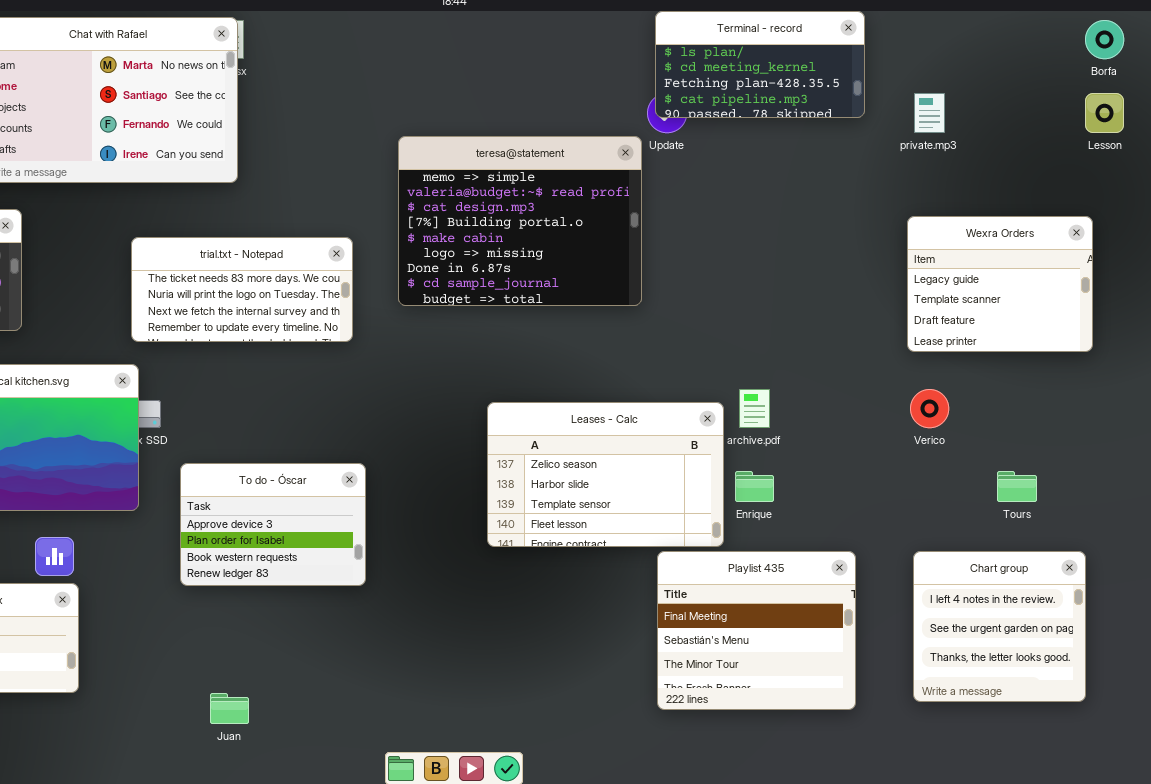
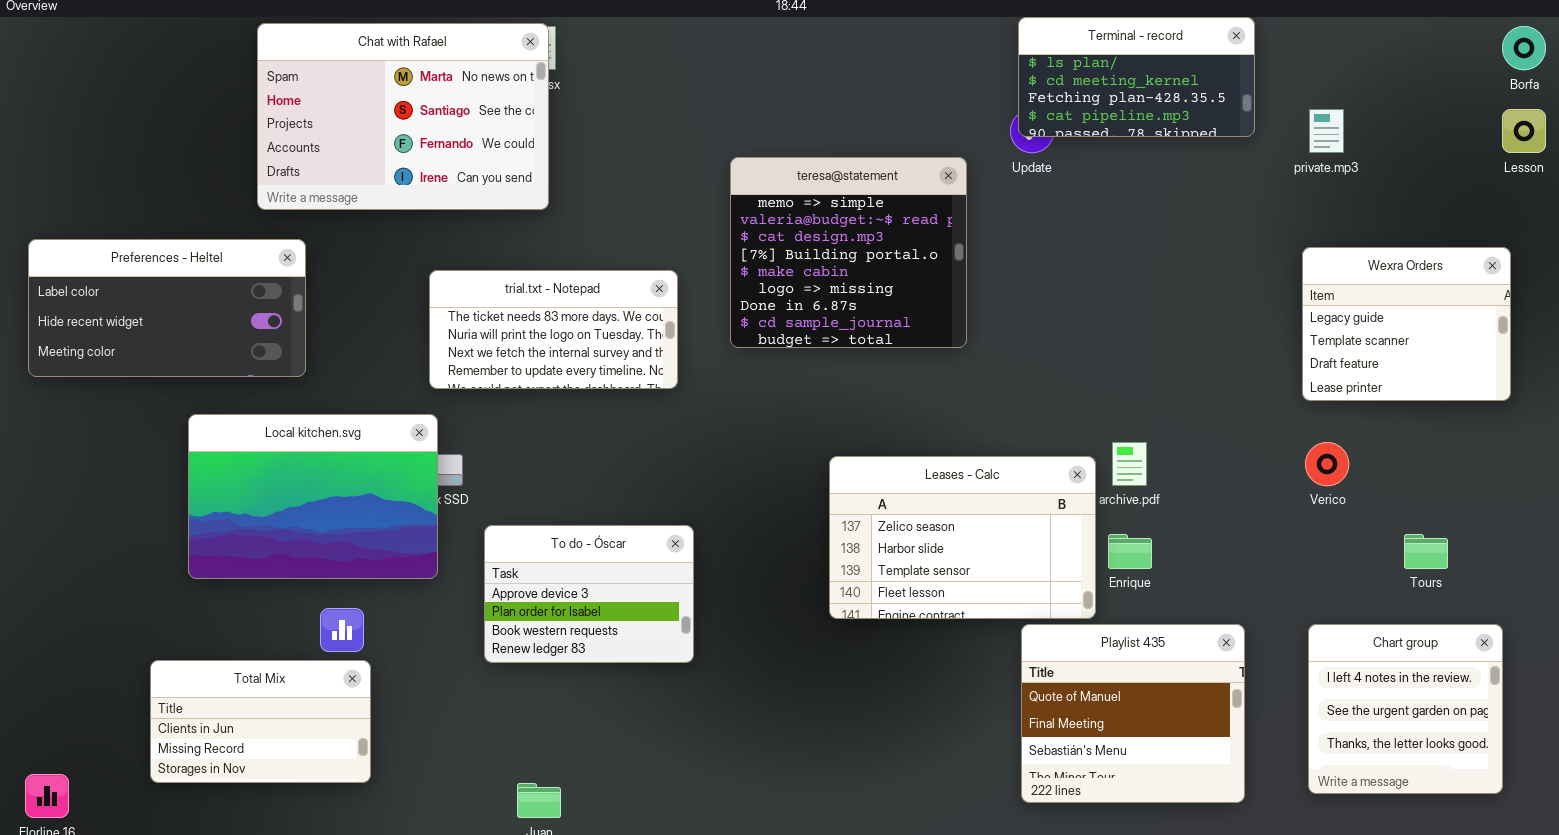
teresa@statement: [398,136,642,306] -> [730,157,967,348], resized
Playlist 435: [657,551,856,710] -> [1021,624,1245,803], scrolled up 1 row

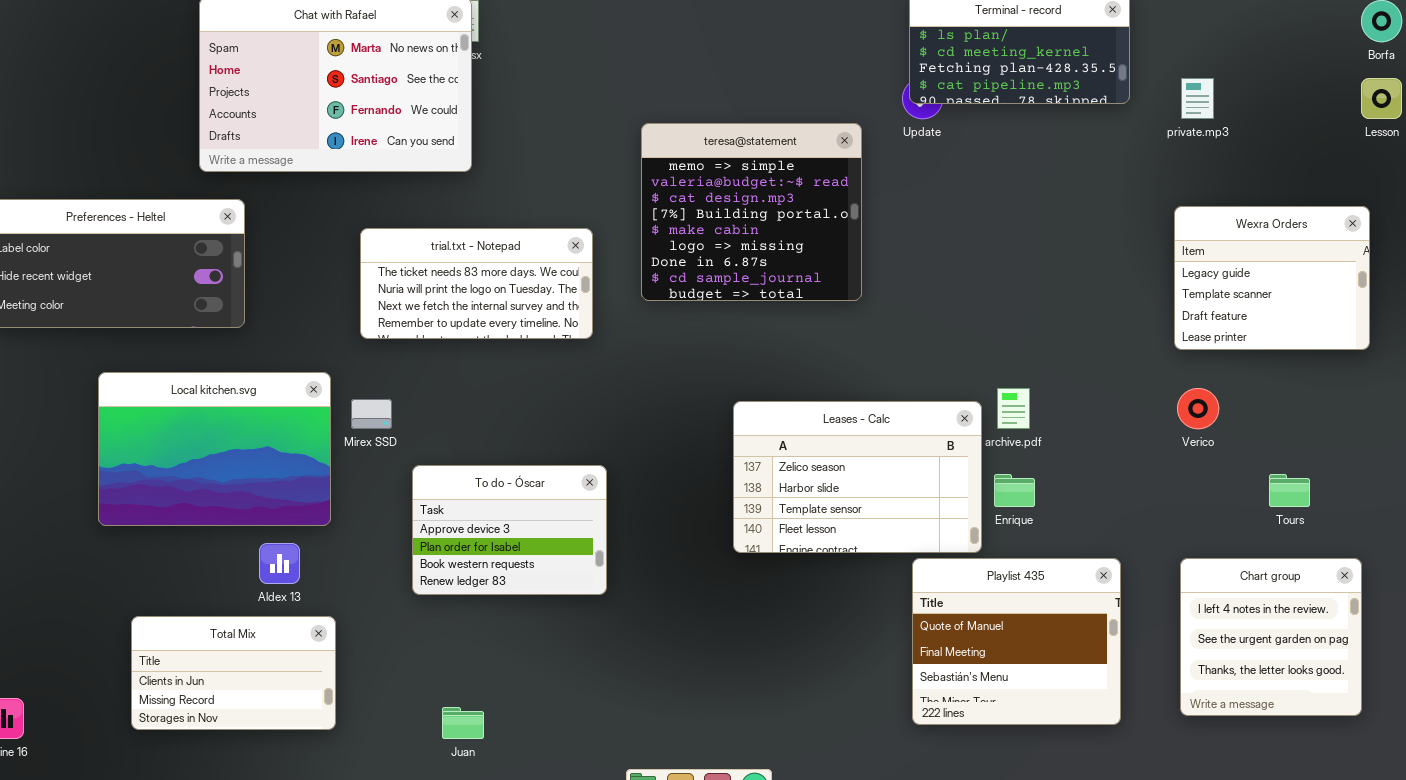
Local kitchen.svg: [188,414,438,579] -> [98,372,331,526], moved
Total Mix: [150,660,371,783] -> [131,616,336,730], moved

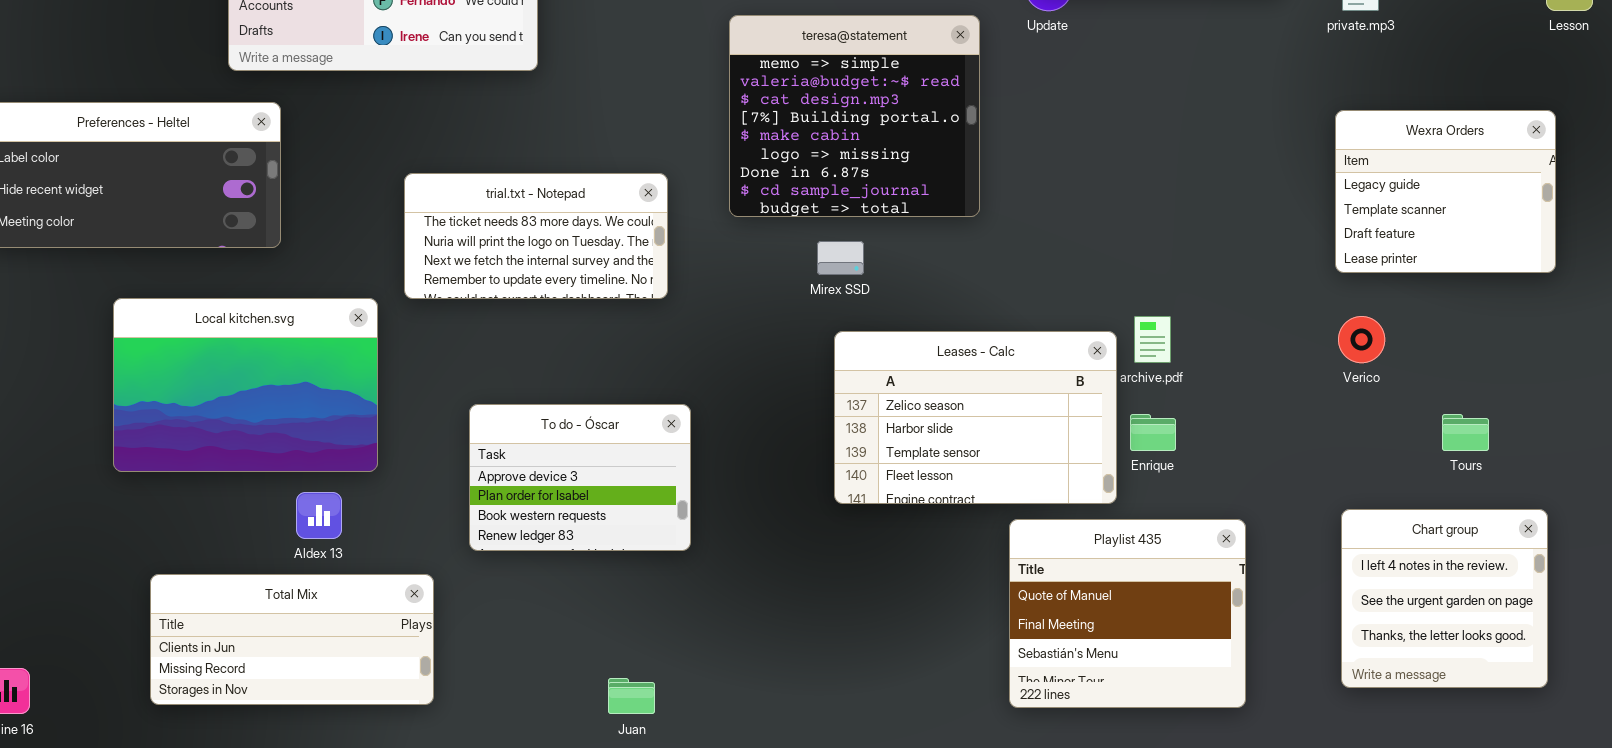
trial.txt - Notepad: [360,228,593,339] -> [404,173,668,299], moved
Mirex SSD: [351,399,392,429] -> [817,241,864,275], moved
Playlist 435: [912,558,1121,725] -> [1009,519,1246,708], moved
Total Mix: [131,616,336,730] -> [150,574,434,705], resized
Juan: [442,707,484,739] -> [608,678,655,714], moved

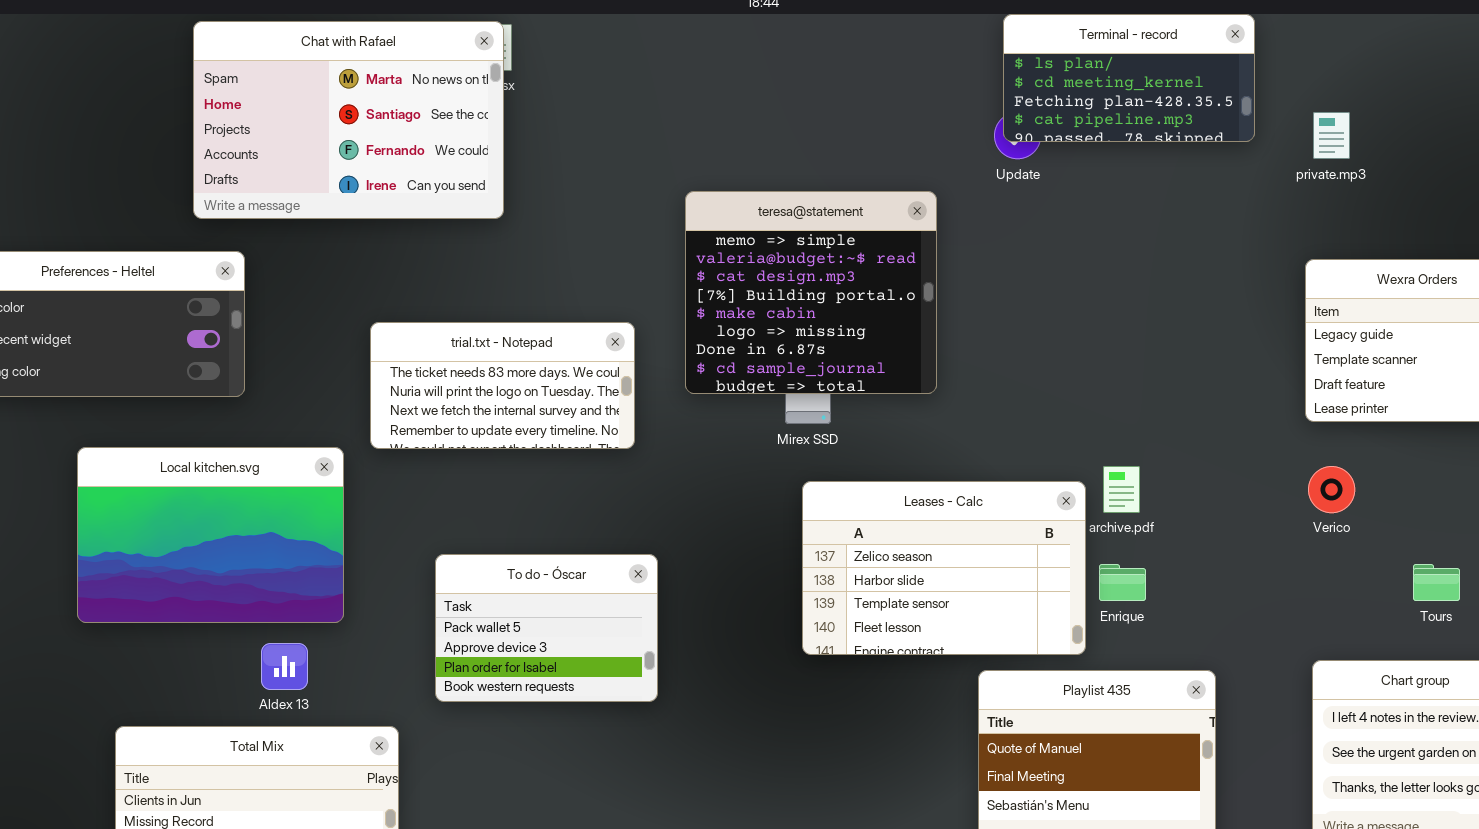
teresa@statement: [729,15,980,217] -> [685,191,937,394], moved
To do - Óscar: [469,404,691,551] -> [435,554,658,702], scrolled up 1 row

